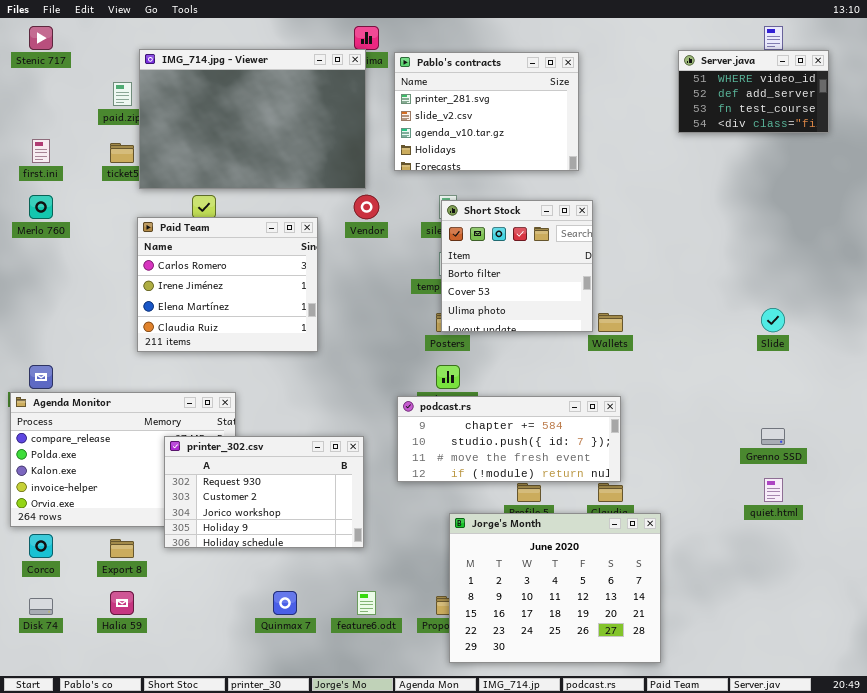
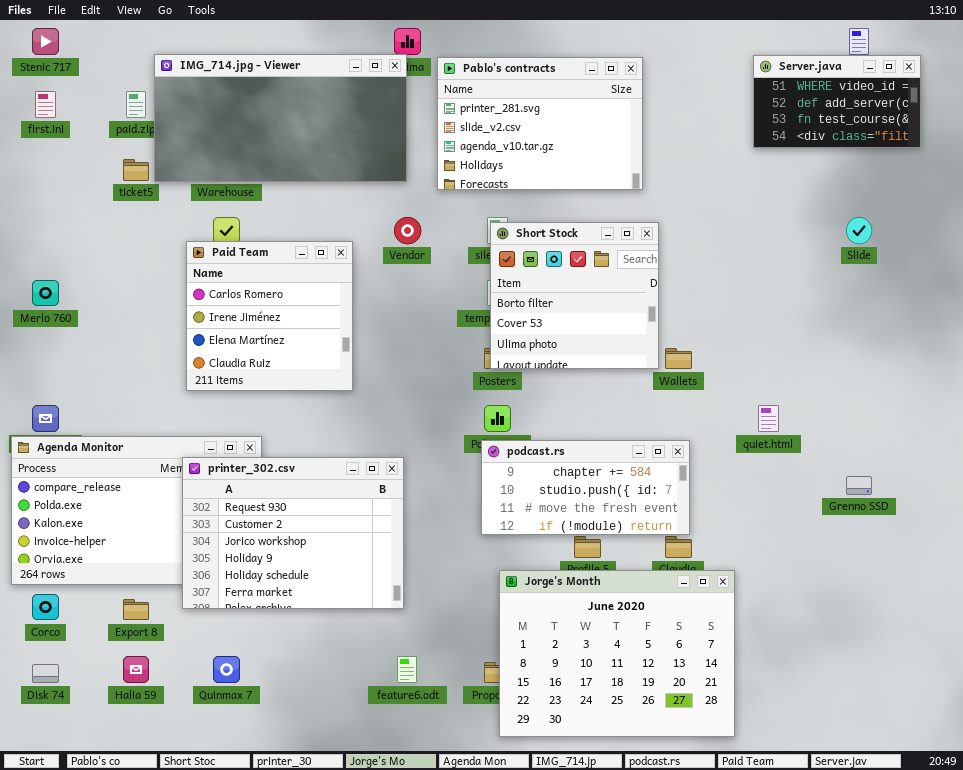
IMG_714.jpg - Viewer: [139,49,366,189] -> [154,54,407,182], resized
first.ini: [32,139,50,163] -> [35,91,56,118], moved
Merlo 760: [29,195,53,219] -> [32,280,59,306], moved
Paid Team: [137,217,318,352] -> [186,241,353,391], resized
Slide: [761,308,785,332] -> [846,217,872,244], moved
podcast.rs: [397,396,621,482] -> [481,440,690,535], resized
printer_302.csv: [164,436,364,548] -> [182,457,404,609], resized
quiet.html: [764,478,783,502] -> [758,405,779,432], moved
Quinmax 7: [273,591,297,615] -> [213,656,240,683], moved

